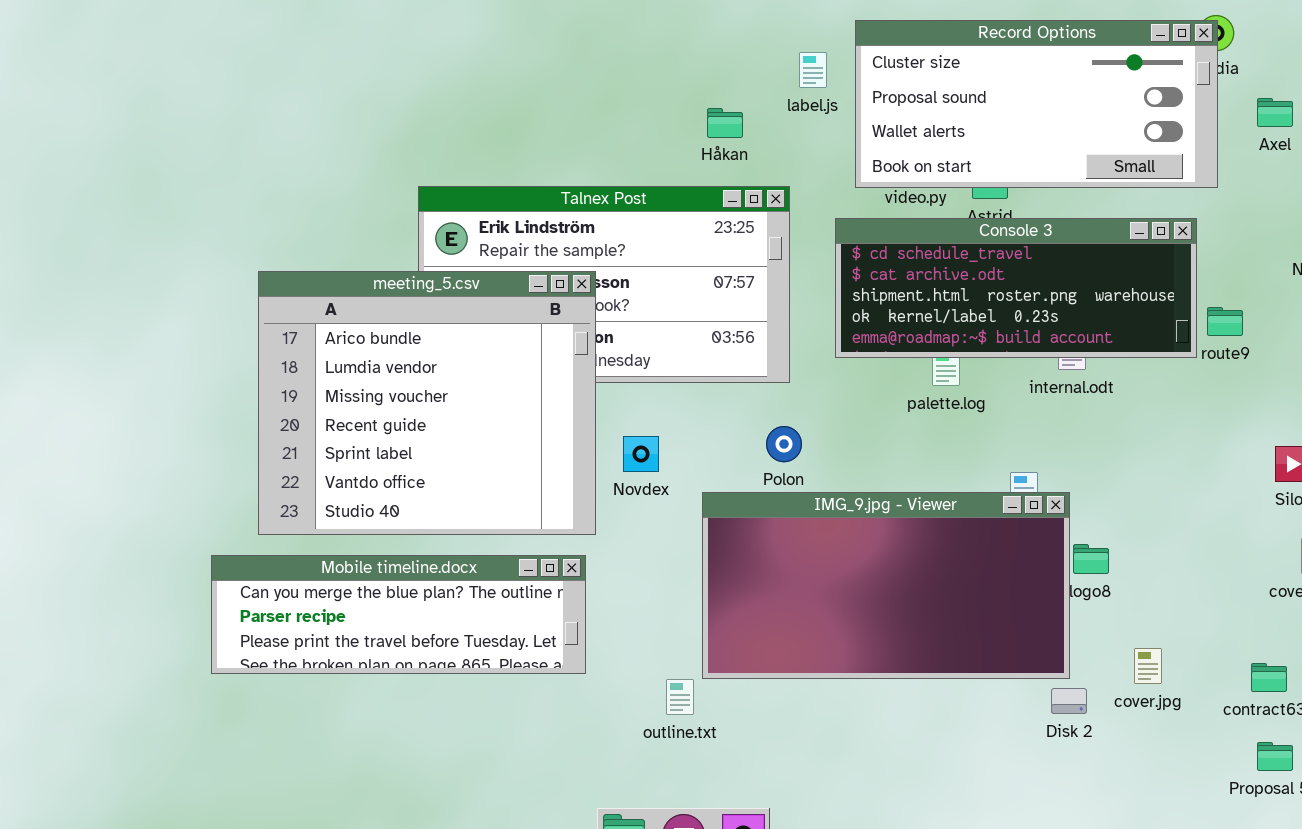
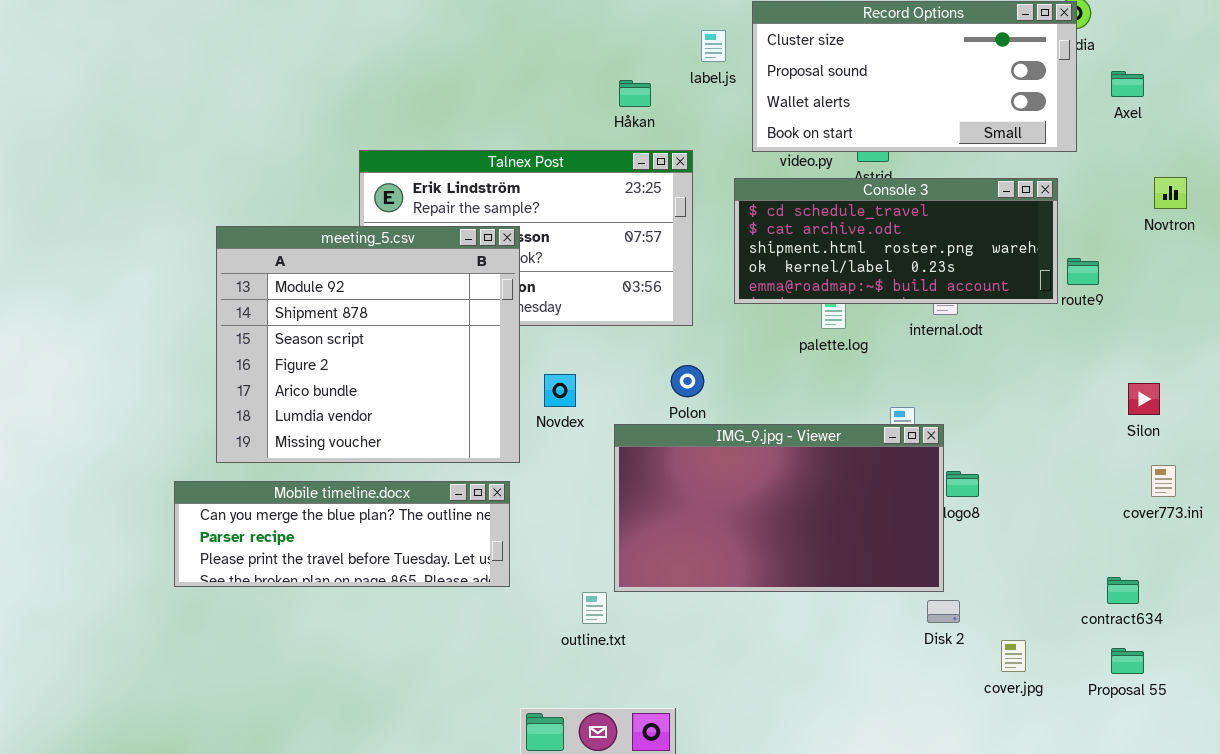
meeting_5.csv: [258,271,596,535] -> [216,226,520,463], scrolled up 4 rows
cover.jpg: [1134,648,1162,684] -> [1001,640,1026,672], moved

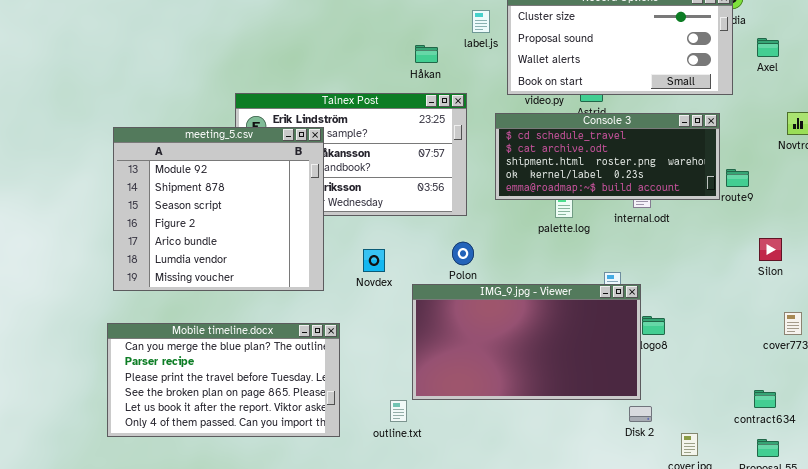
meeting_5.csv: [216,226,520,463] -> [113,127,324,291], moved
Silon: [1128,383,1160,415] -> [759,238,782,261], moved
Mobile timeline.docx: [174,481,510,587] -> [107,323,340,437], resized

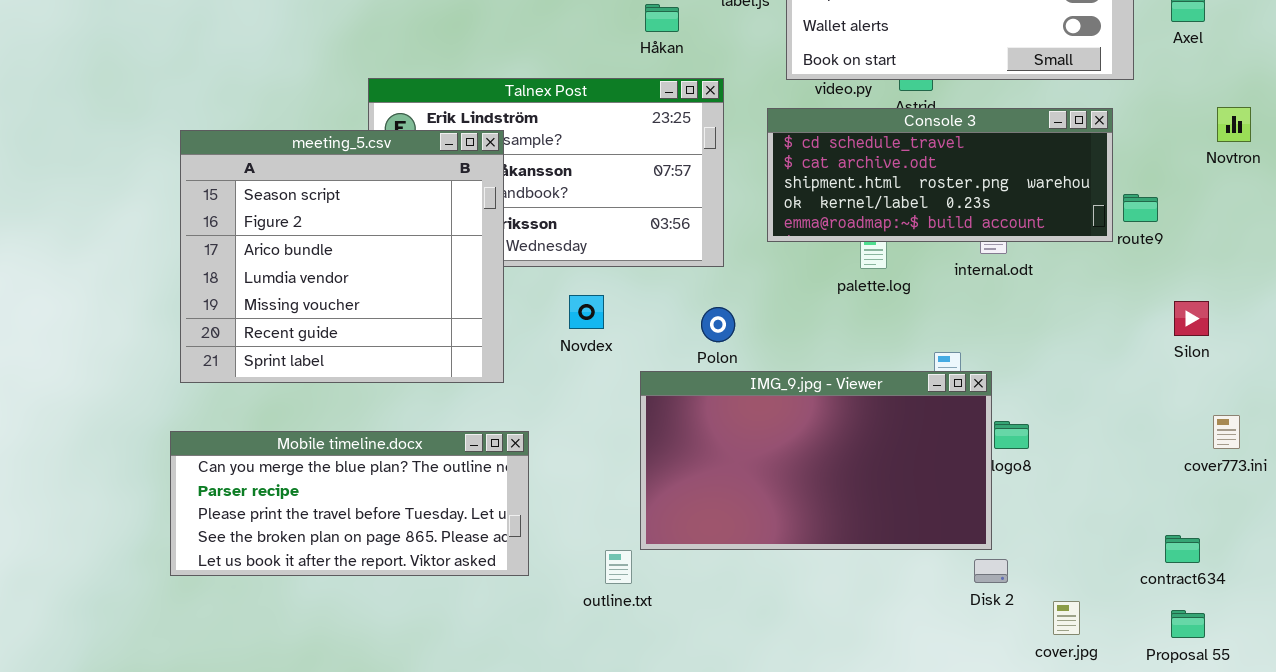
meeting_5.csv: [113,127,324,291] -> [180,130,504,383], scrolled down 2 rows
Novdex: [363,249,385,272] -> [569,295,604,329], moved
Mobile timeline.docx: [107,323,340,437] -> [170,431,529,576], resized

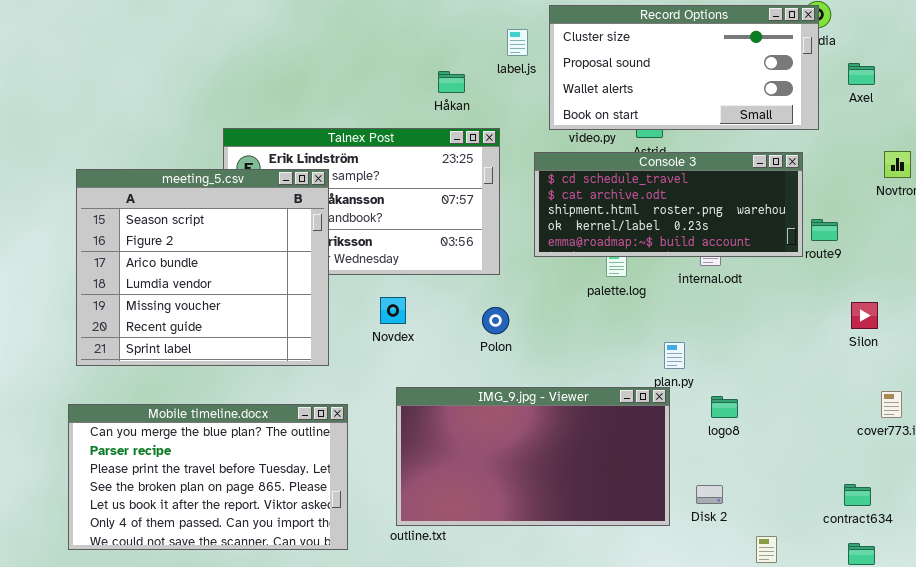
IMG_9.jpg - Viewer: [640,371,992,550] -> [396,387,670,526], moved
Mobile timeline.docx: [170,431,529,576] -> [68,404,348,550], resized
Disk 2: [974,559,1008,583] -> [696,485,723,504], moved

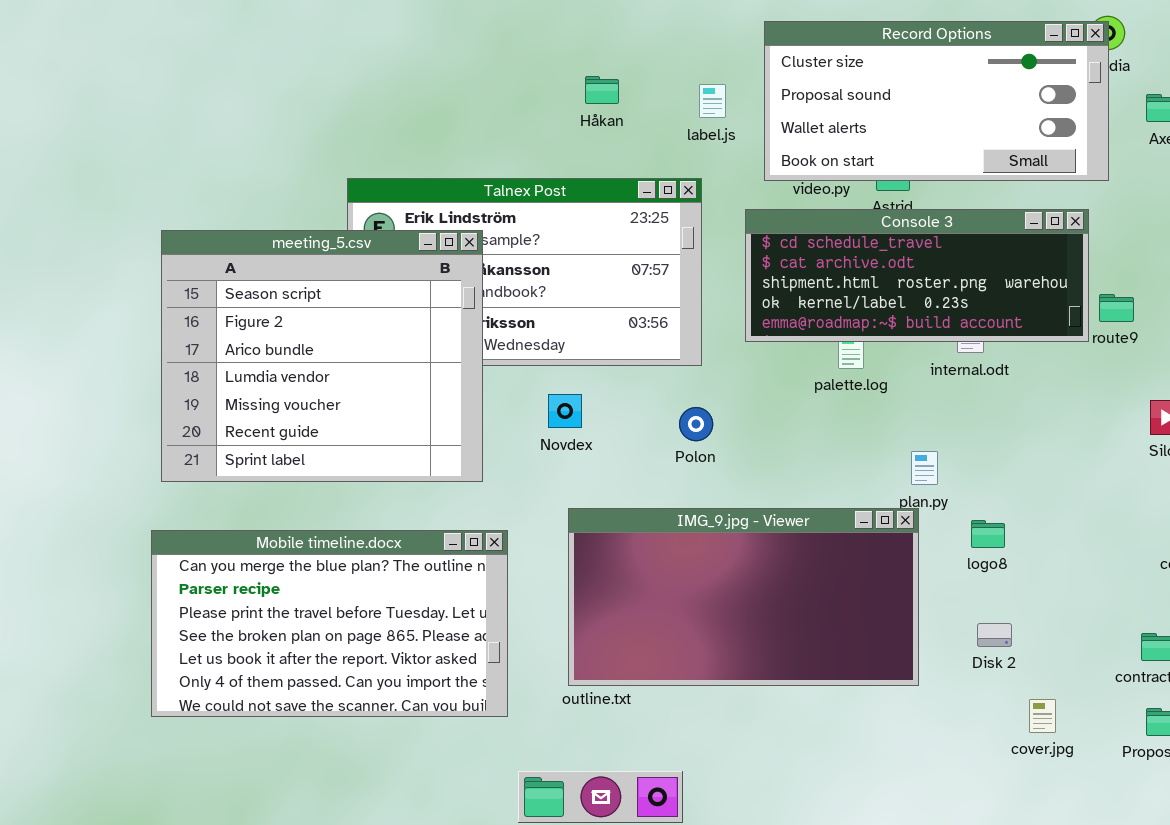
label.js: [507,29,528,56] -> [699,84,726,118], moved
Håkan: [438,71,465,93] -> [585,76,619,104], moved
Disk 2: [696,485,723,504] -> [977,623,1012,647], moved

